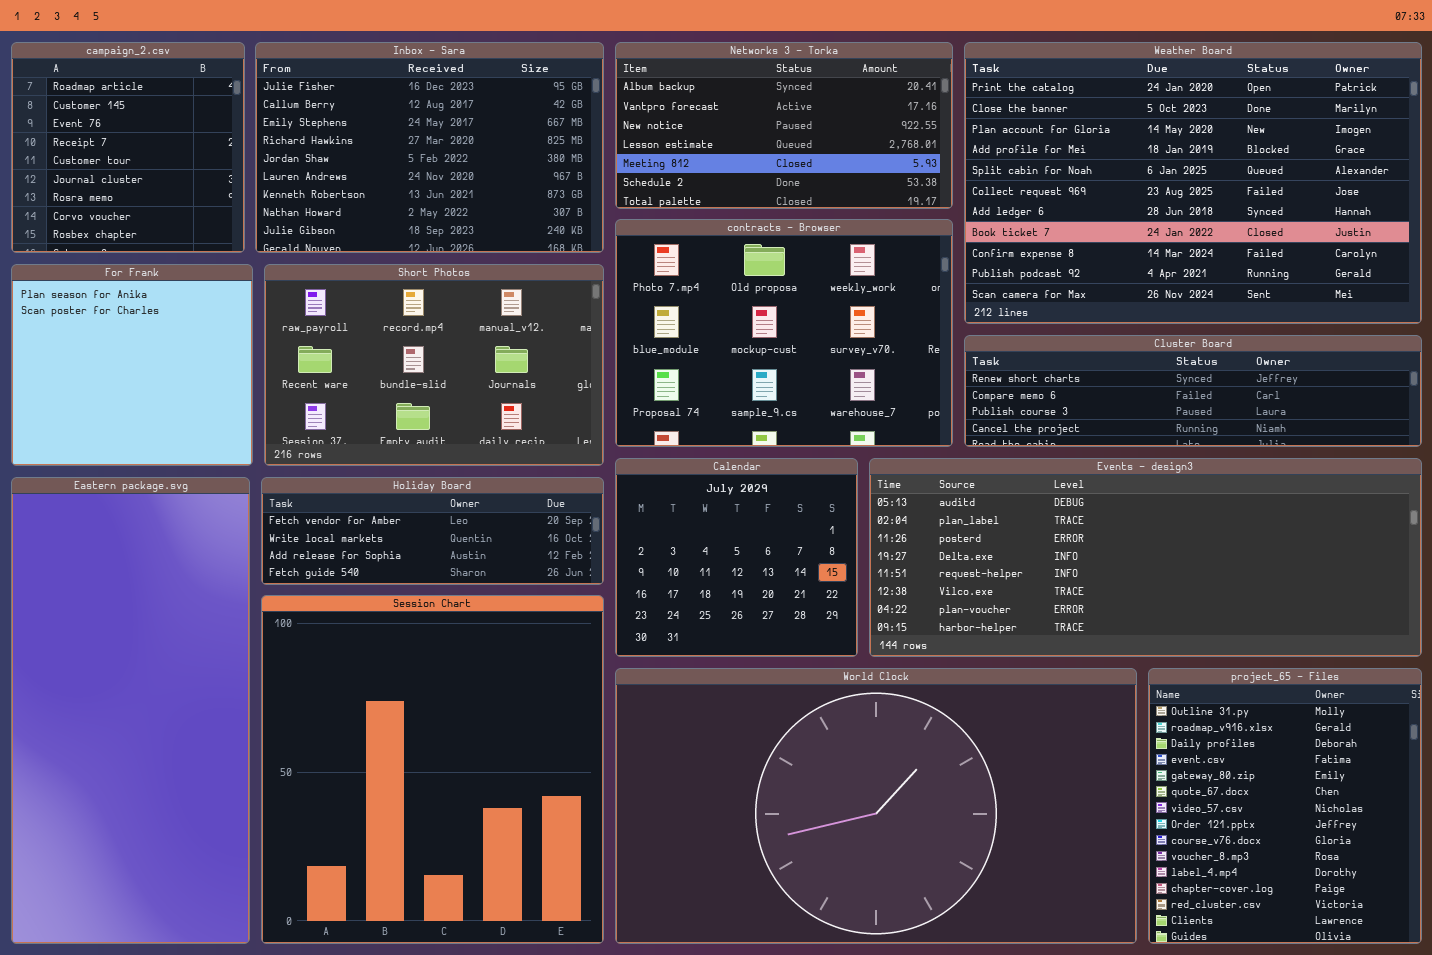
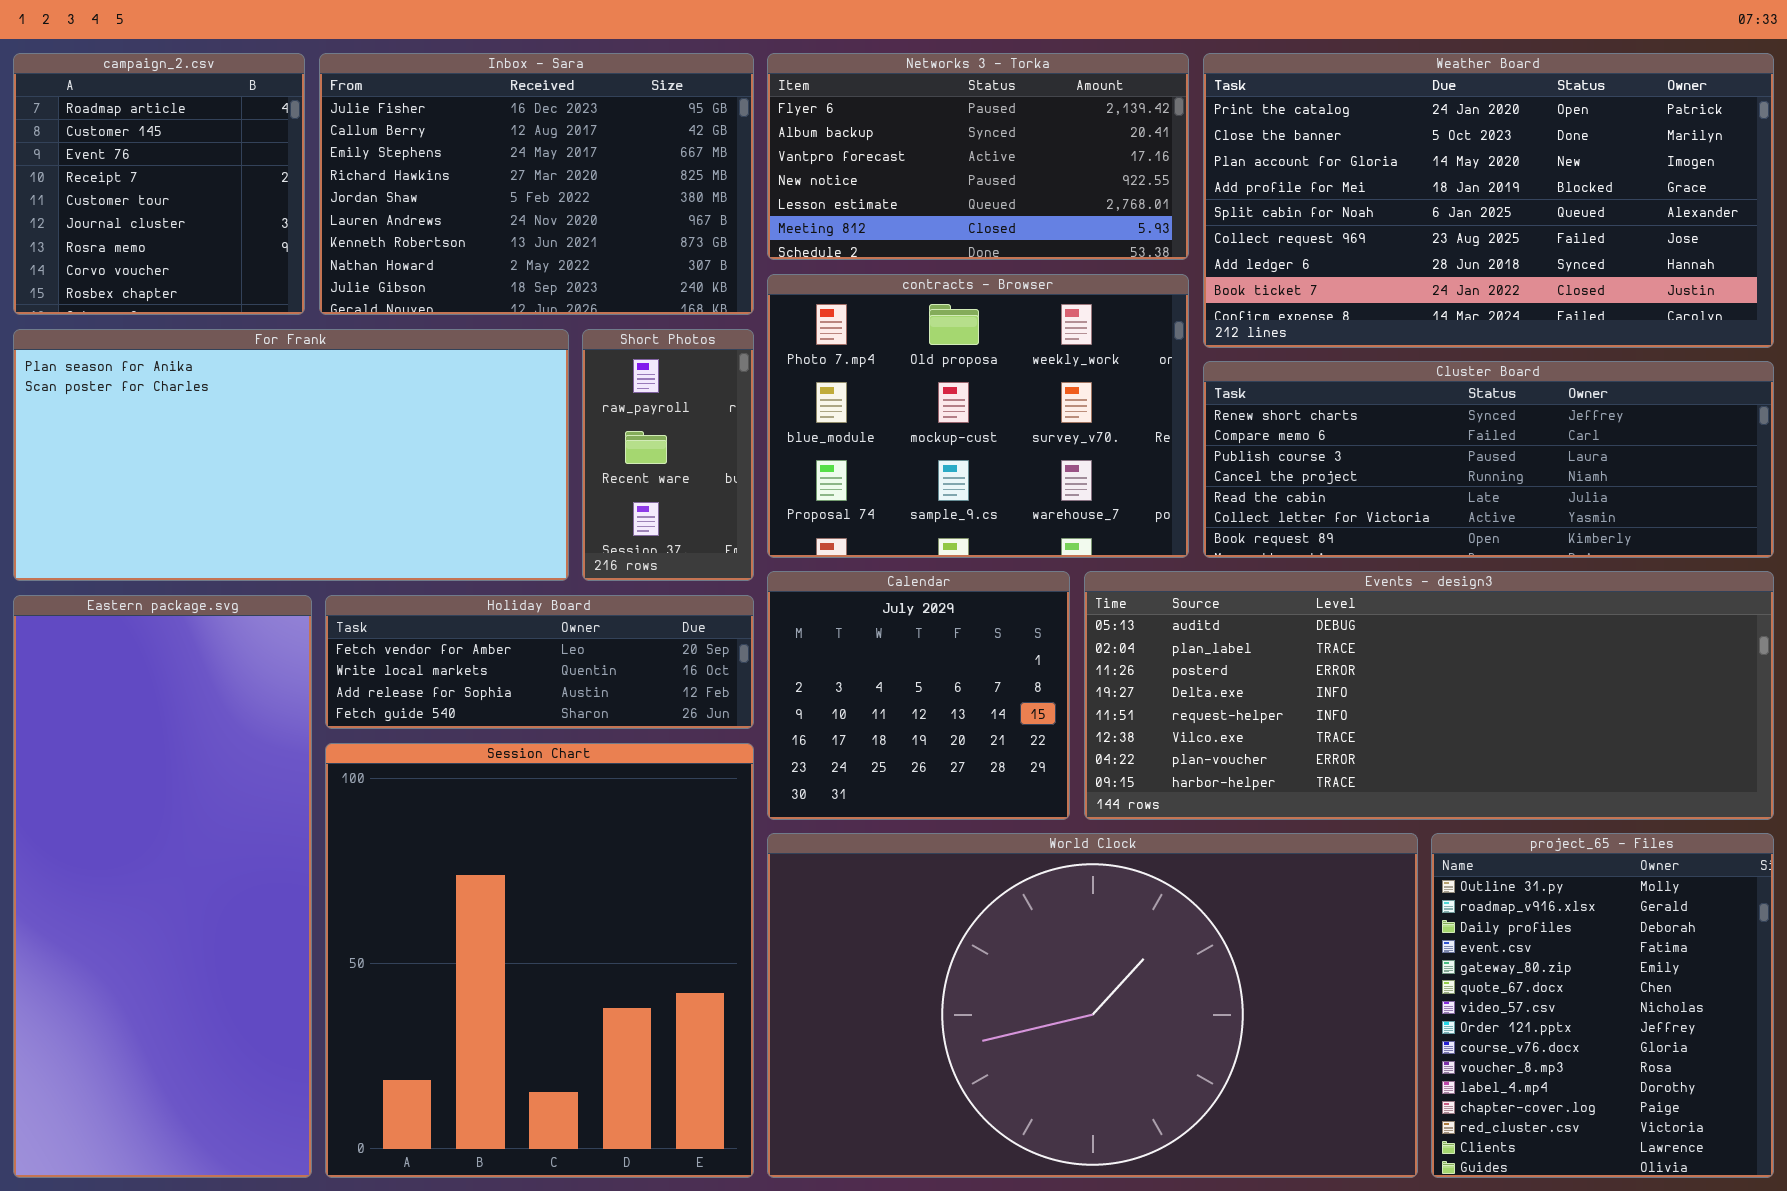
Networks 3 - Torka: [615,42,953,209] -> [767,53,1189,260], scrolled up 1 row
Weather Board: [964,42,1422,324] -> [1203,53,1774,348], resized
For Frank: [11,264,253,466] -> [13,329,569,581], resized
Short Photos: [264,264,604,466] -> [582,329,754,581], resized
Cluster Board: [964,335,1422,447] -> [1203,361,1774,558], resized

